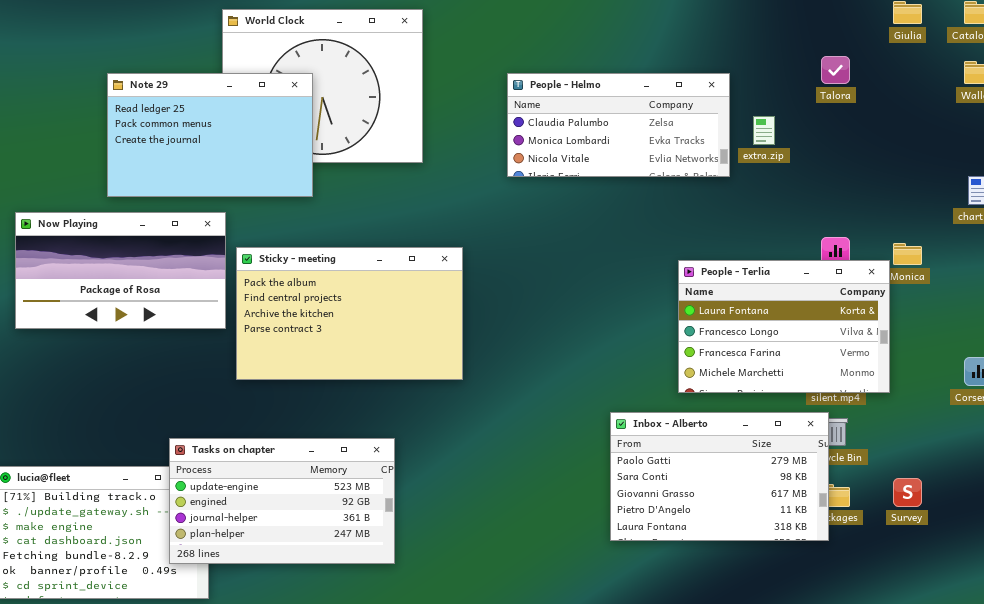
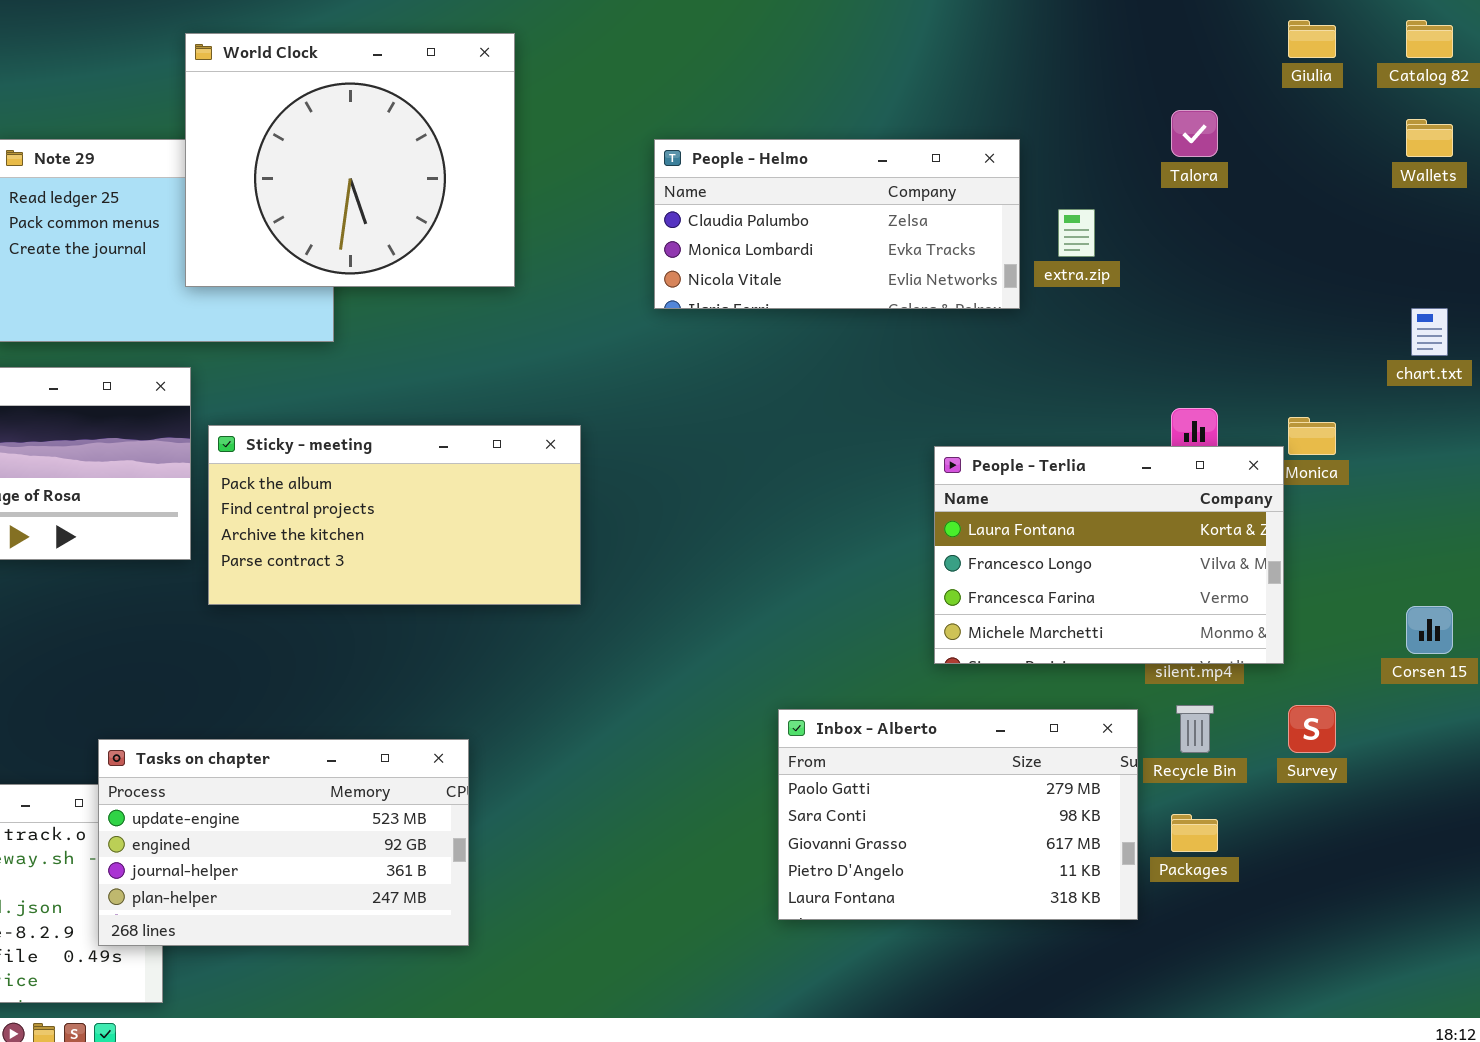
World Clock: [222,9,423,163] -> [185,33,515,287], raised
Sticky - meeting: [236,247,463,380] -> [208,425,581,605], resized
Inbox - Alberto: [610,412,829,541] -> [778,709,1138,920], moved
Survey: [893,478,922,507] -> [1288,705,1336,753], moved

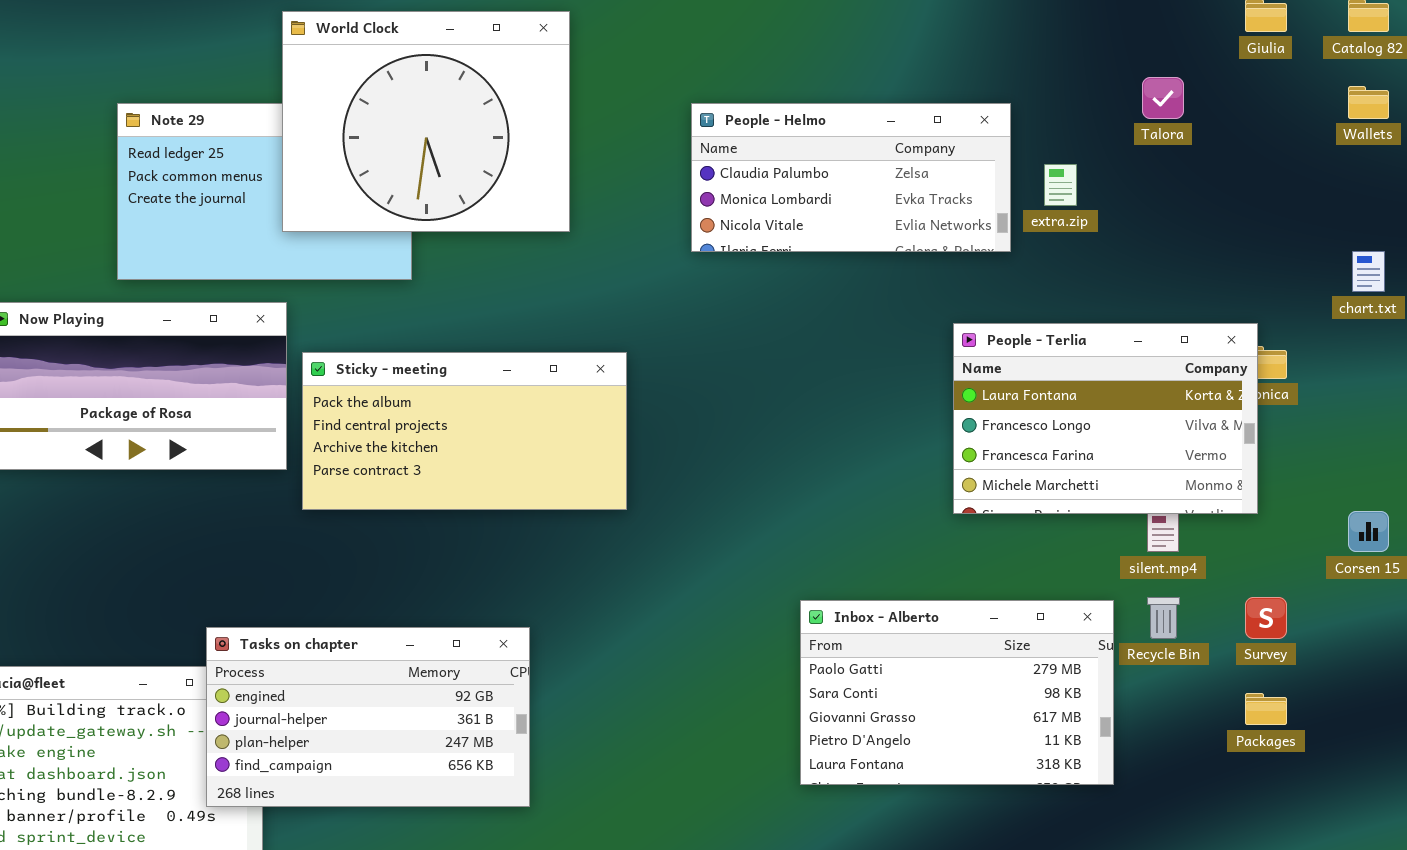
People - Terlia: [934,446,1284,664] -> [953,323,1258,514], moved
Tasks on chapter: [98,739,469,946] -> [206,627,530,807], scrolled down 1 row
Packages: [1171,814,1218,852] -> [1245,693,1287,725], moved

